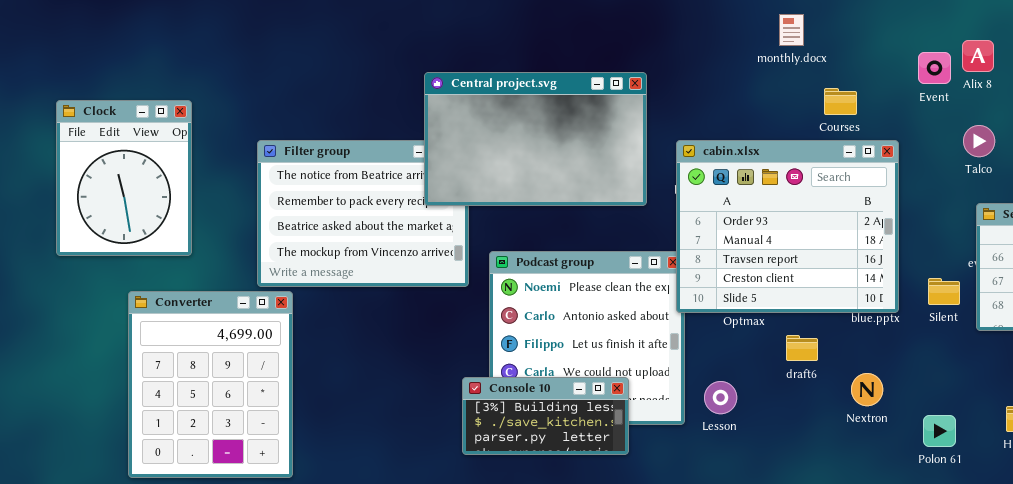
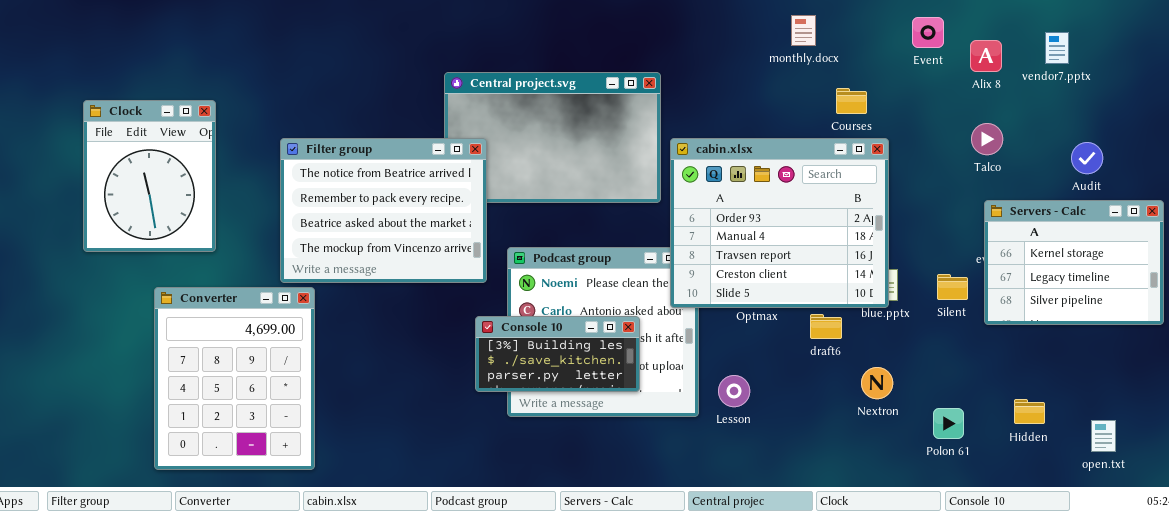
Event: [918,52,951,84] -> [912,17,944,48], moved
Filter group: [257,140,469,287] -> [280,138,487,283], raised
cabin.xlsx: [676,140,899,313] -> [670,138,889,308], moved
draft6: [786,335,818,361] -> [810,314,842,339], moved
Console 10: [462,377,629,455] -> [475,316,640,392], moved

